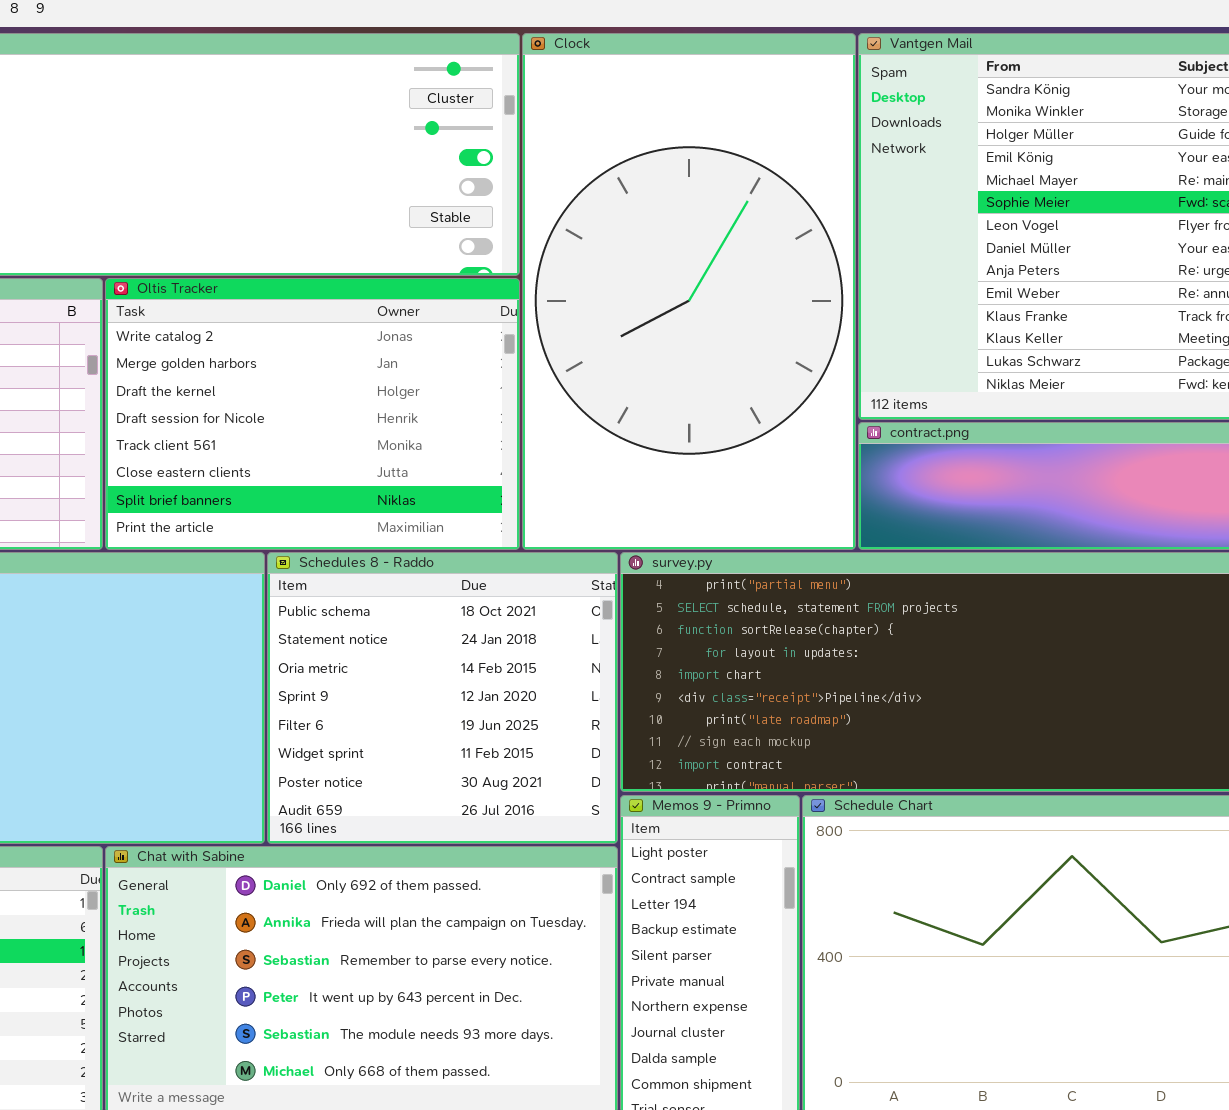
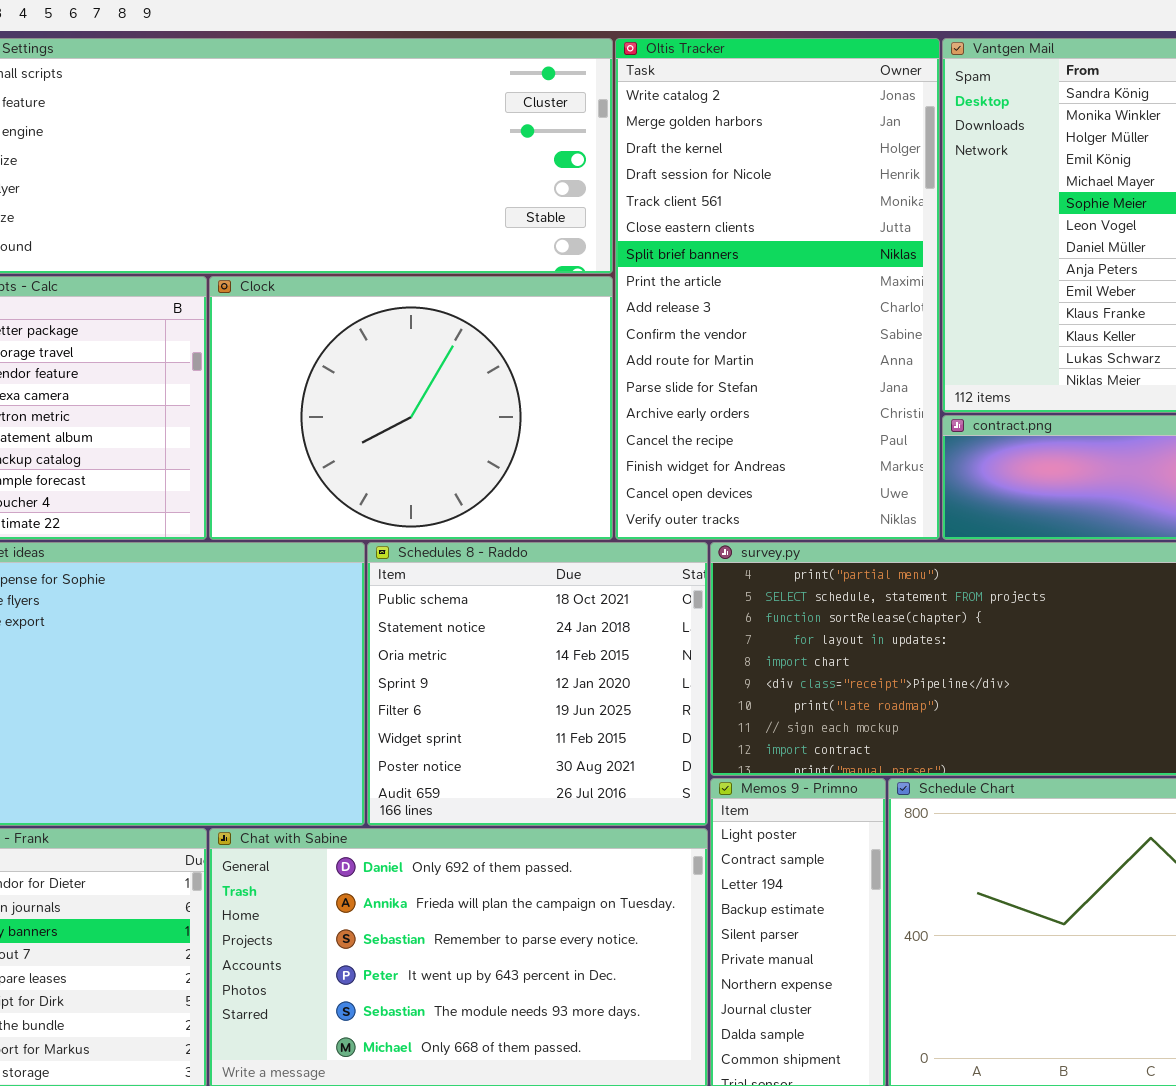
Clock: [522,33,856,550] -> [209,276,613,540], moved, resized
Oltis Tracker: [105,278,520,550] -> [615,38,940,540], moved, resized

